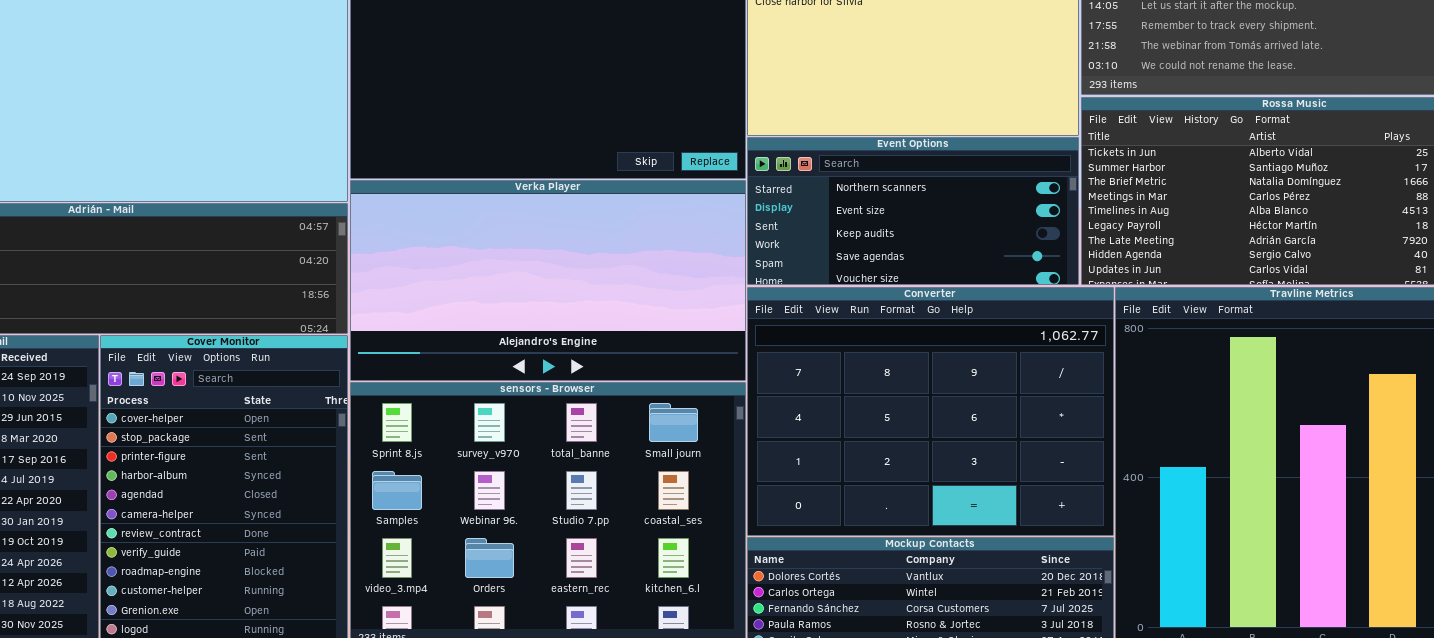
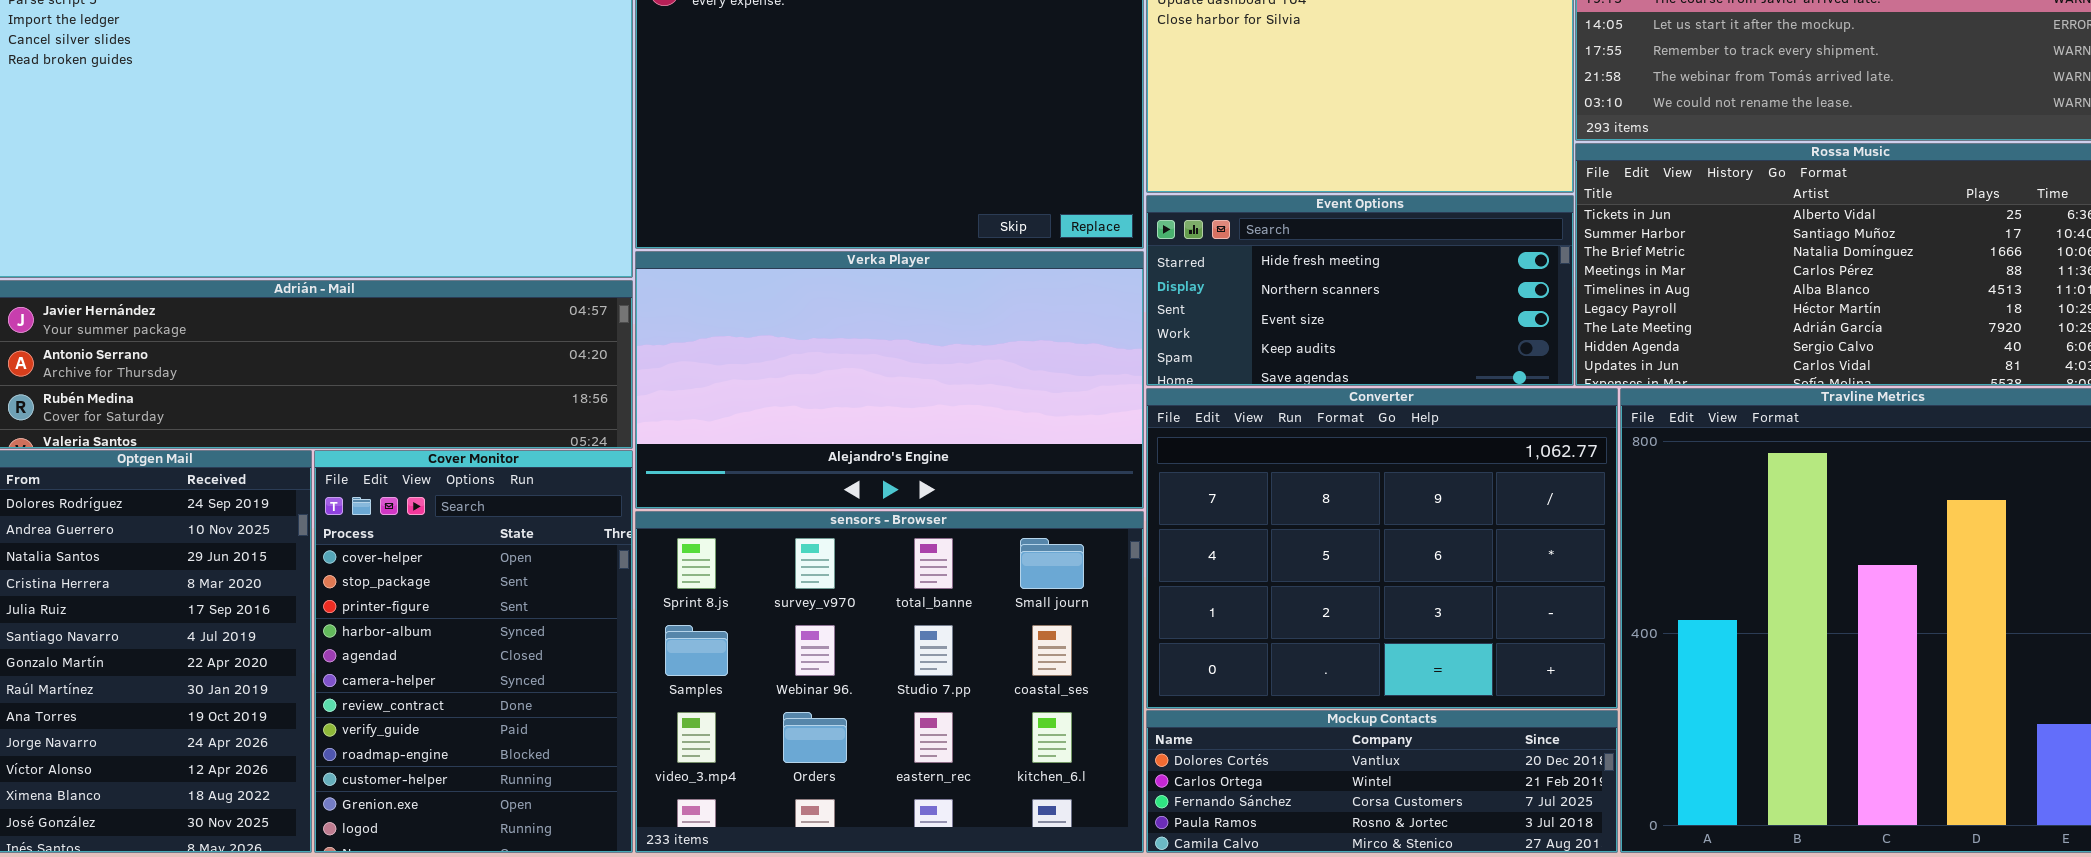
Event Options: [747,137,1079,285] -> [1146,195,1574,386], scrolled up 1 row

